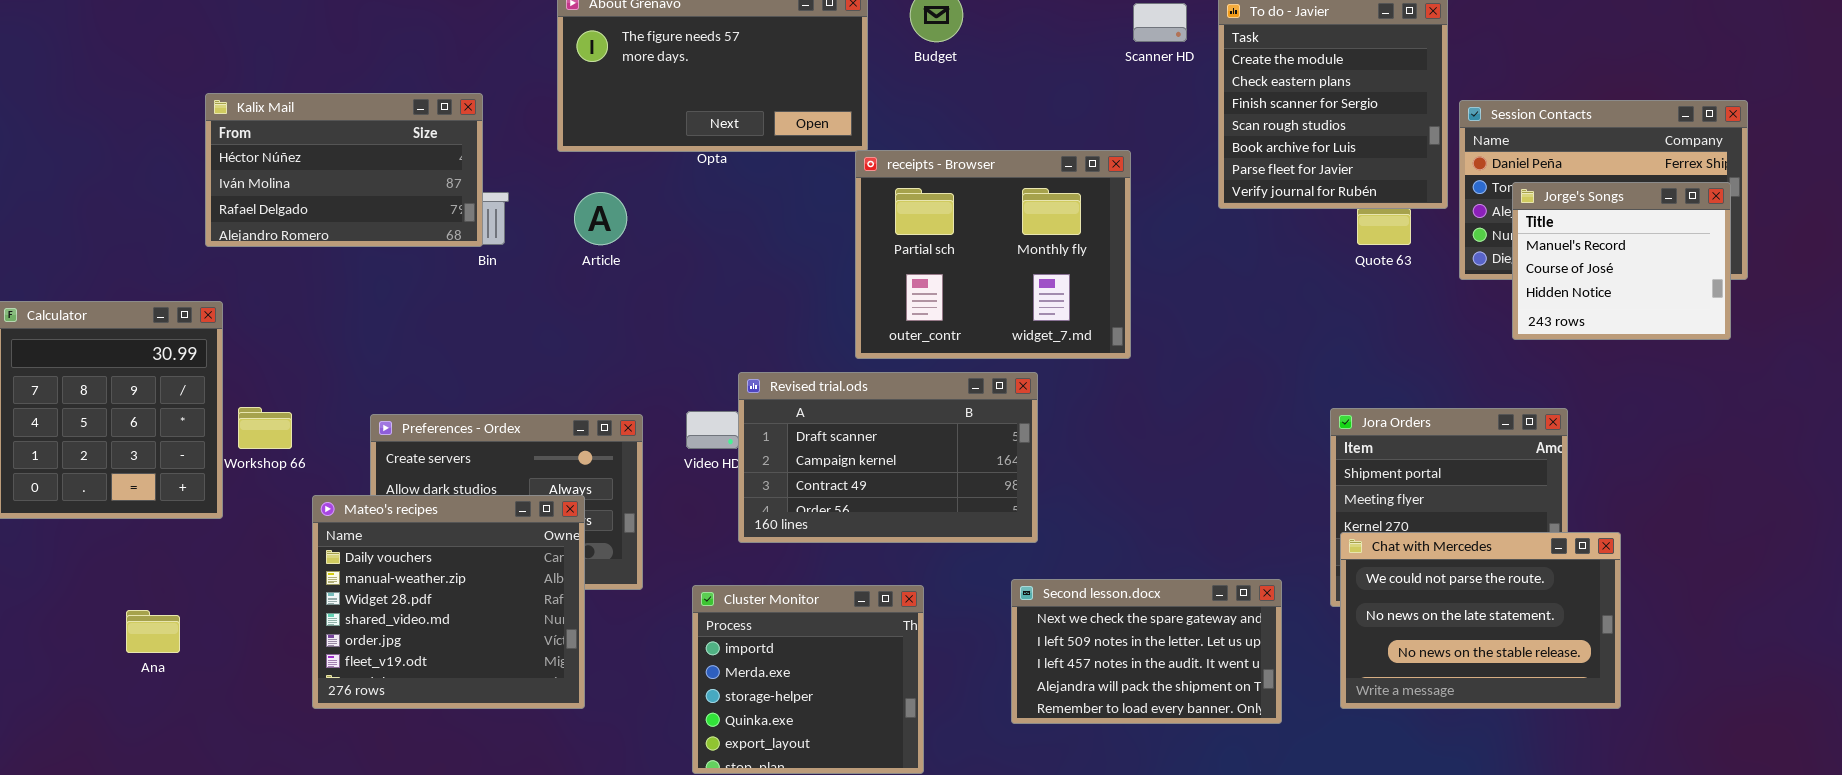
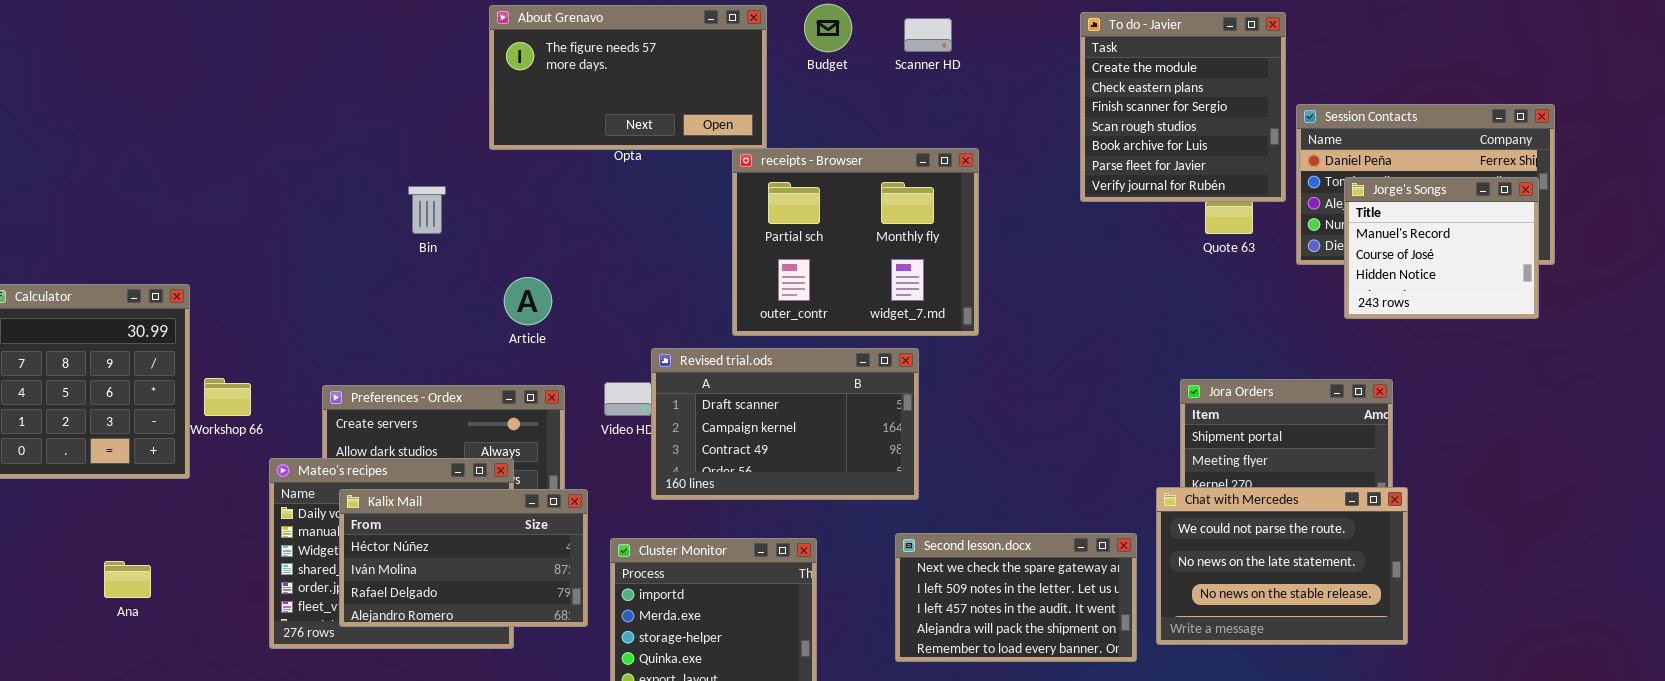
Scanner HD: [1133,3,1187,42] -> [904,18,952,52], moved
Kalix Mail: [205,93,483,247] -> [339,489,588,627], moved
receipts - Browser: [855,150,1131,359] -> [732,148,979,336], moved
Article: [574,192,627,245] -> [504,277,552,325], moved
Chat with Mercedes: [1340,532,1621,709] -> [1156,487,1408,645], moved

